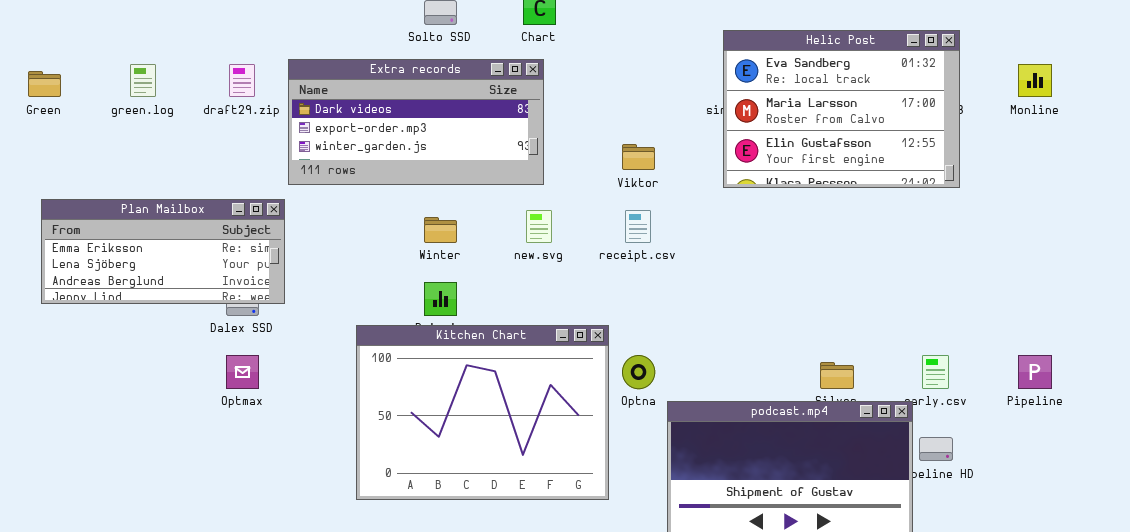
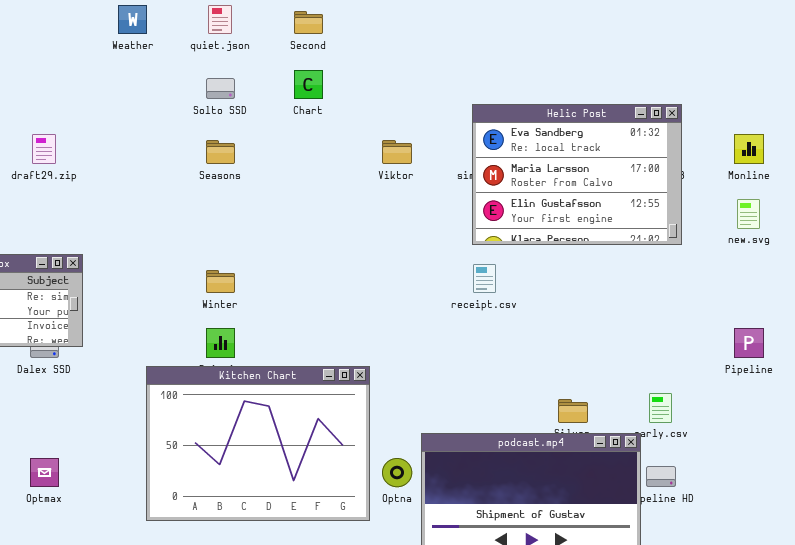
Extra records: [288,59,544,185] -> none, closed
Viktor: [622,144,655,170] -> [382,140,412,164], moved
new.svg: [526,210,552,243] -> [737,199,760,229], moved
receipt.csv: [625,210,651,243] -> [473,264,496,293], moved
Optmax: [226,355,259,389] -> [30,458,59,487], moved
Optna: [622,355,655,389] -> [382,458,412,487], moved
Pipeline: [1018,355,1052,389] -> [734,328,764,358], moved

